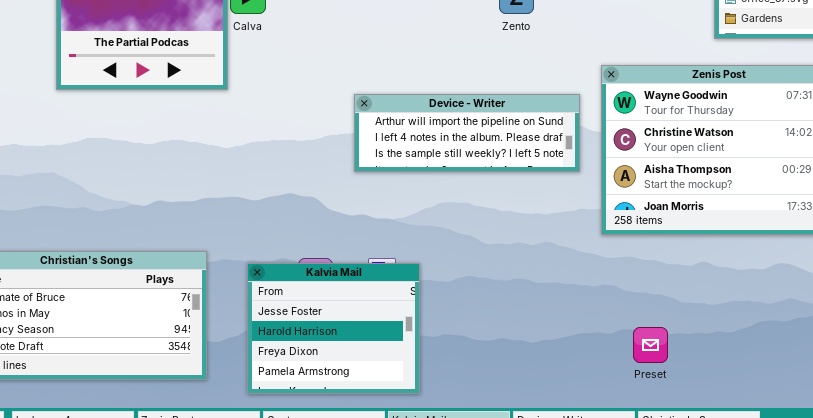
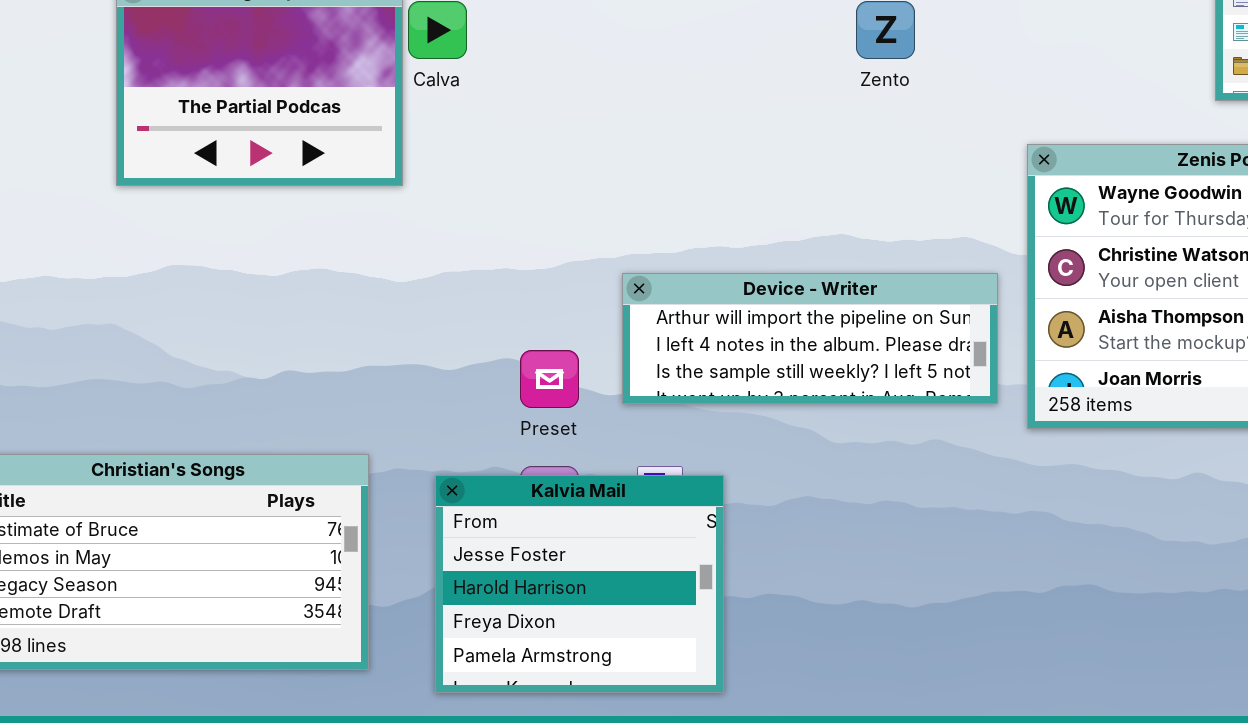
Device - Writer: [354,94,580,172] -> [622,273,998,404], moved
Preset: [633,327,668,363] -> [520,350,579,408], moved

